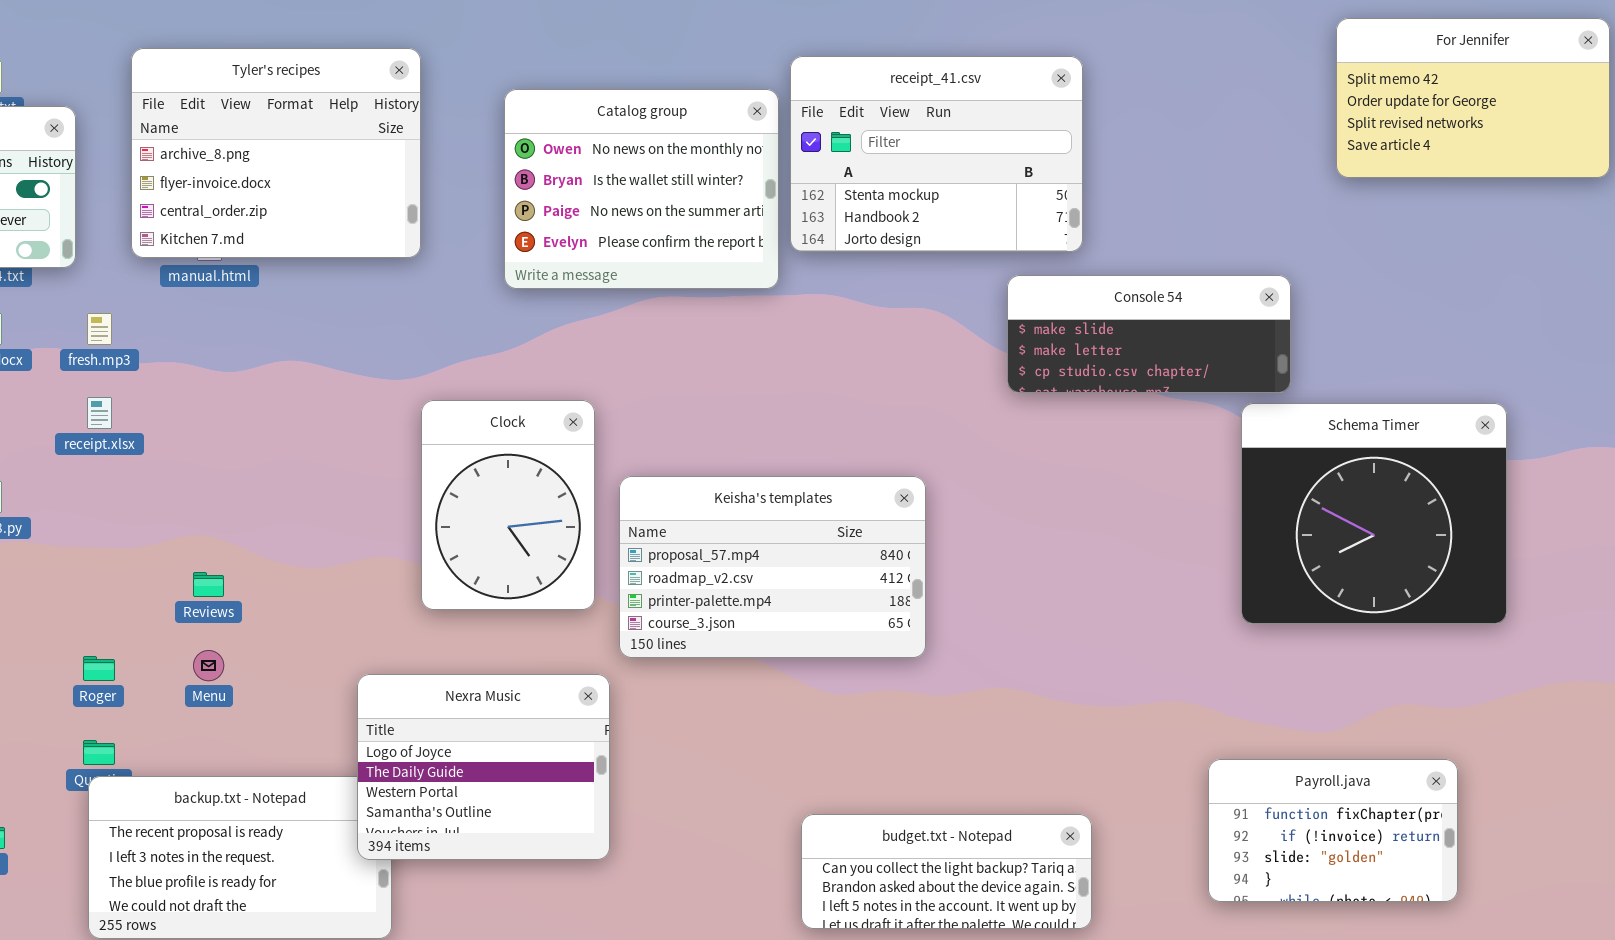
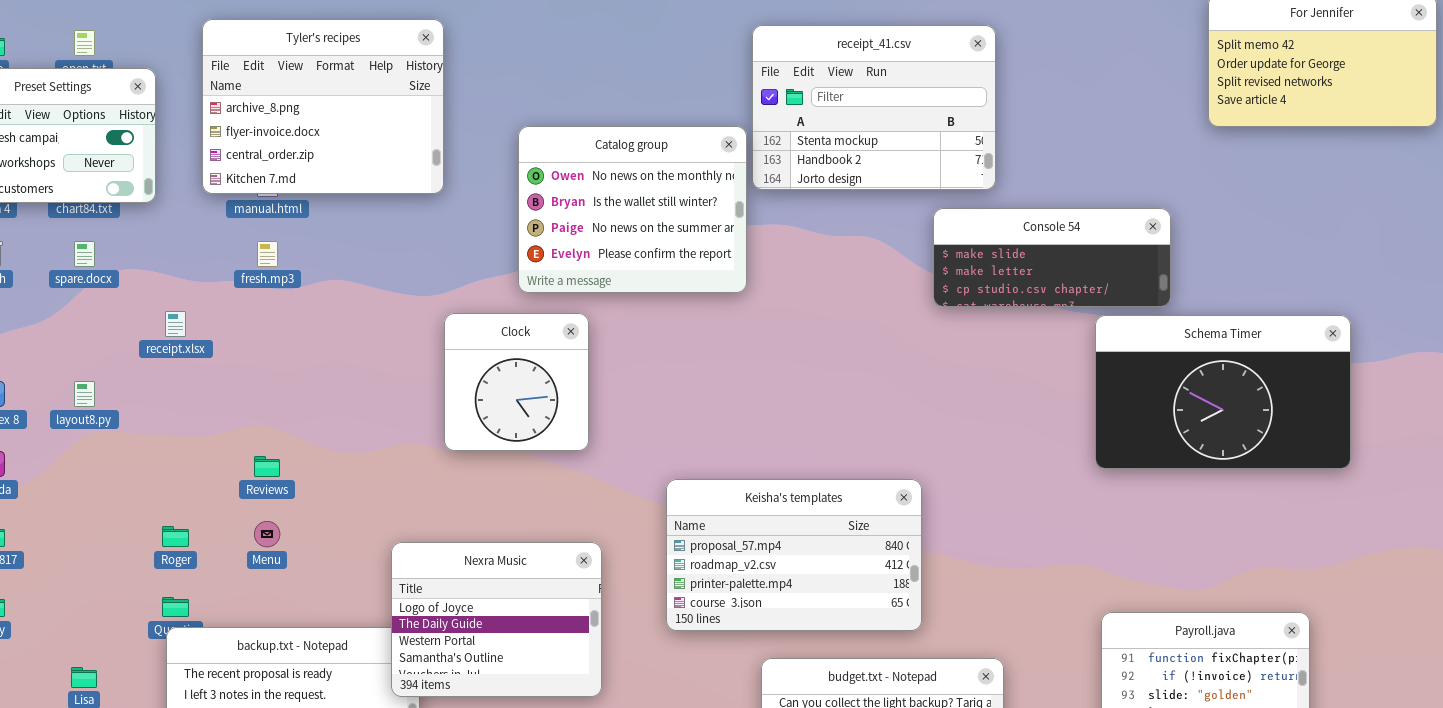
Catalog group: [504,89,779,289] -> [518,126,747,293], moved
fresh.mp3: [87,313,112,345] -> [257,241,278,267], moved
Clock: [421,400,595,610] -> [444,313,589,451], resized
Schema Timer: [1241,403,1507,624] -> [1095,315,1351,469], resized
Keisha's templates: [619,476,926,658] -> [666,479,922,631], moved

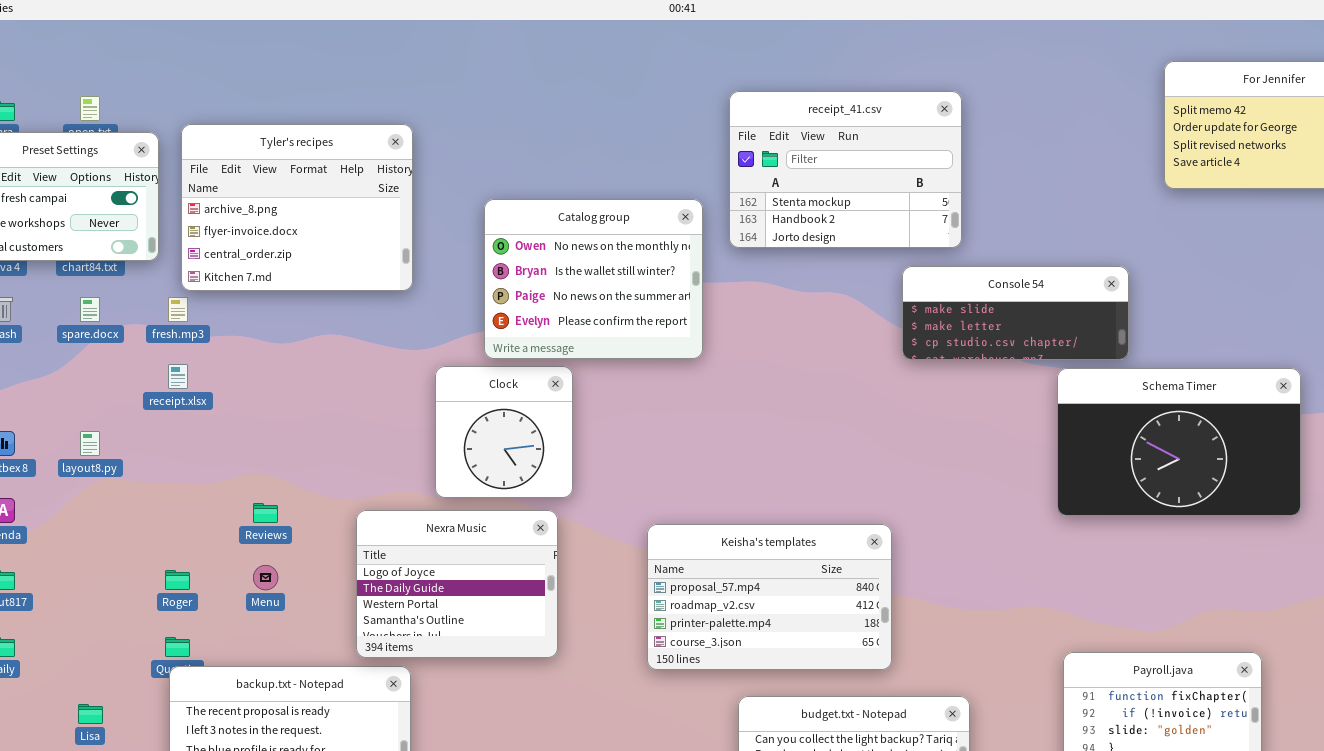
Tyler's recipes: [202,19,444,194] -> [181,124,413,291], moved
Catalog group: [518,126,747,293] -> [484,199,703,359], moved
fresh.mp3: [257,241,278,267] -> [168,297,188,322], moved
Nexra Music: [391,542,602,697] -> [356,510,558,658], moved

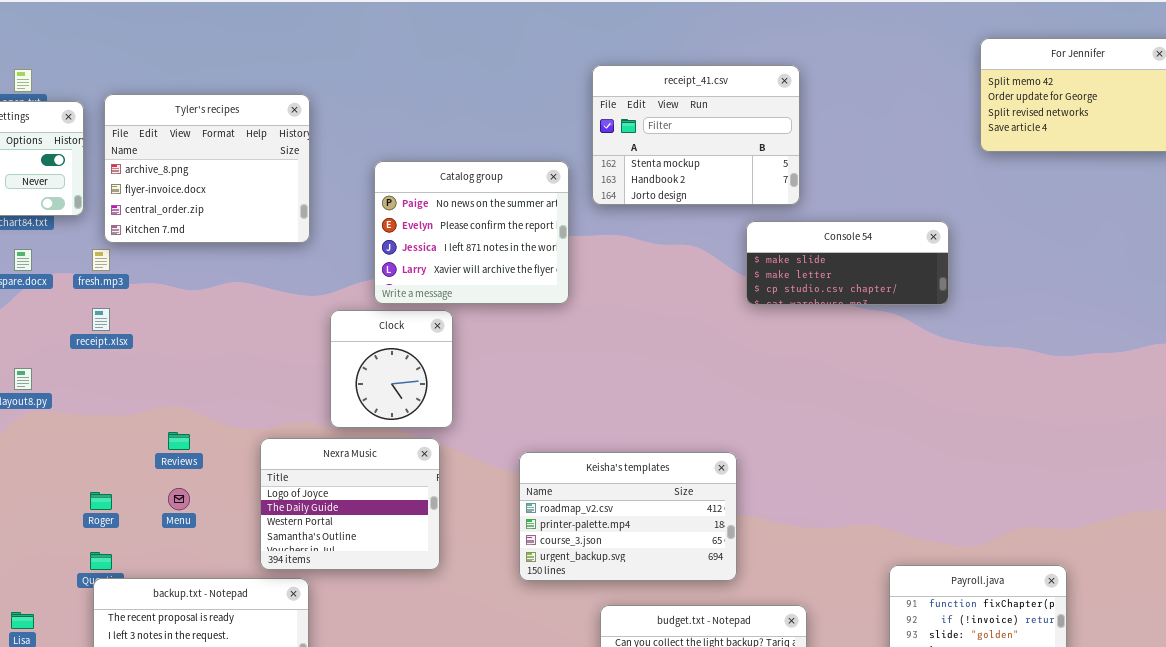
Catalog group: [484,199,703,359] -> [374,161,569,304], scrolled down 2 rows
Schema Timer: [1057,368,1301,516] -> none, closed
Keisha's templates: [647,524,892,670] -> [519,452,737,581], scrolled down 1 row

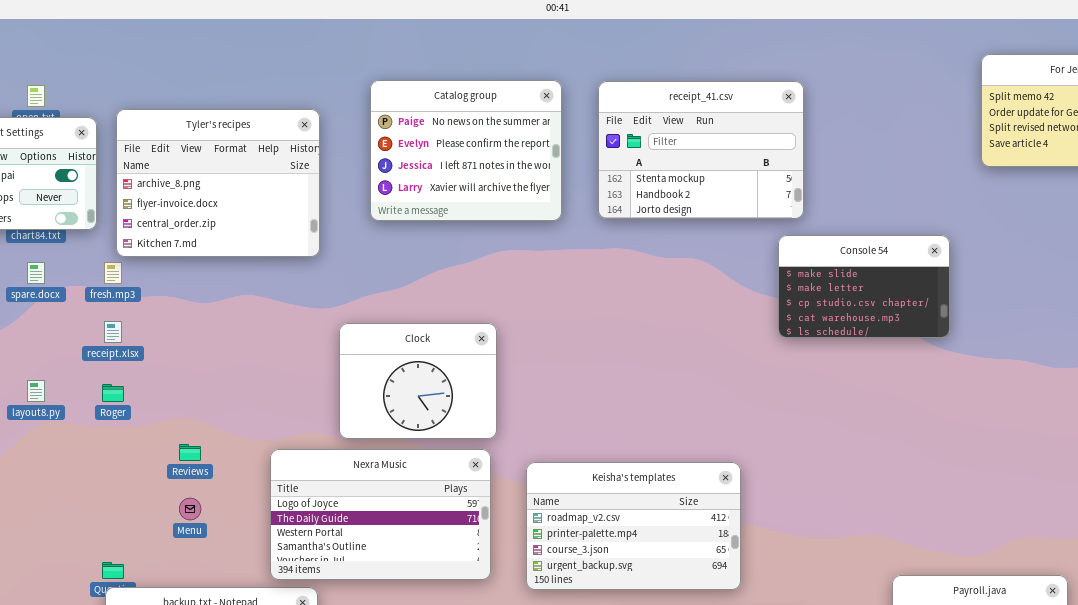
Catalog group: [374,161,569,304] -> [370,80,562,221], moved
Console 54: [746,221,949,305] -> [778,235,950,338], resized
Clock: [330,310,453,428] -> [339,323,497,439], resized
Nexra Music: [260,438,440,570] -> [270,449,491,580], resized
Roger: [90,492,112,510] -> [102,384,124,402], moved

